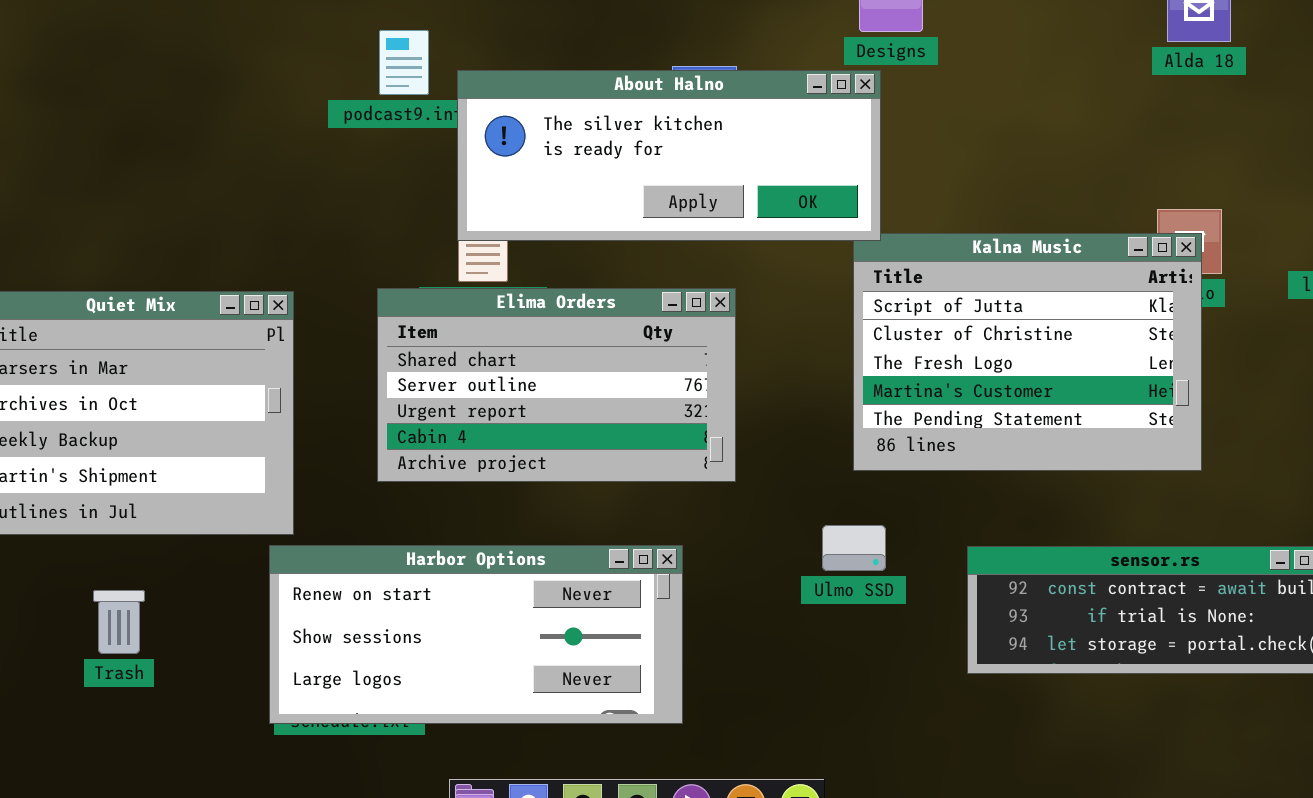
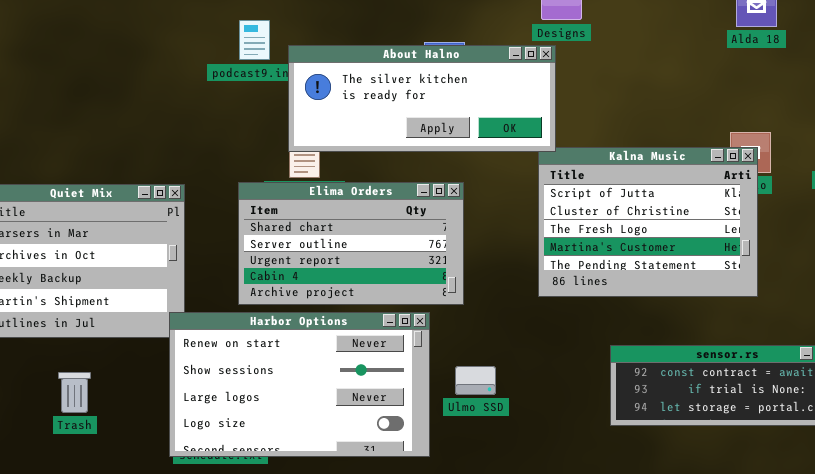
Ulmo SSD: [822,525,886,571] -> [455,366,496,395], moved
Harbor Options: [269,545,683,724] -> [169,312,430,457], resized

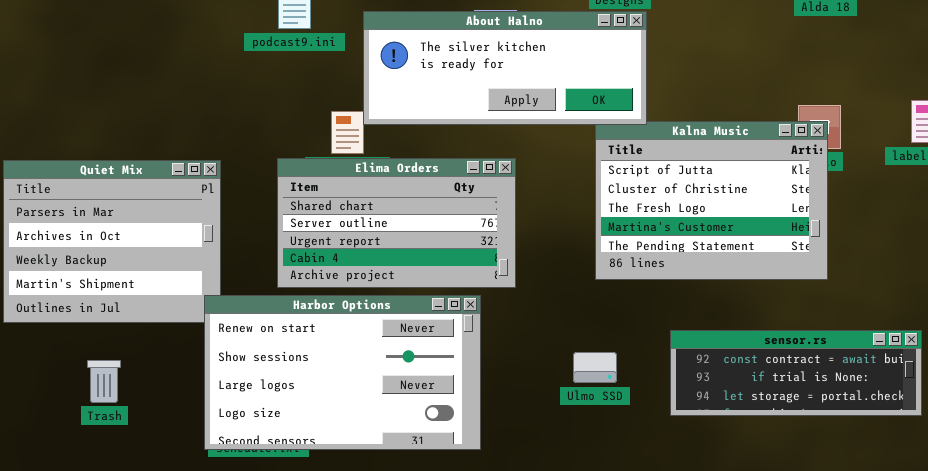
About Halno: [288,45,556,152] -> [363,11,647,125], moved
Ulmo SSD: [455,366,496,395] -> [573,352,617,383], moved

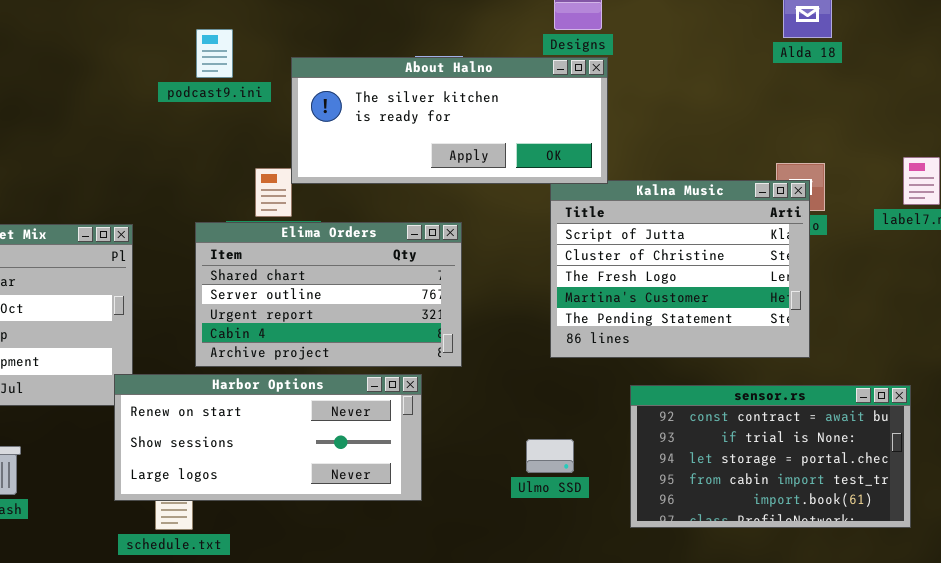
Harbor Options: [204,295,481,450] -> [114,374,422,501], resized
sensor.rs: [670,330,922,416] -> [630,385,911,528], moved, resized

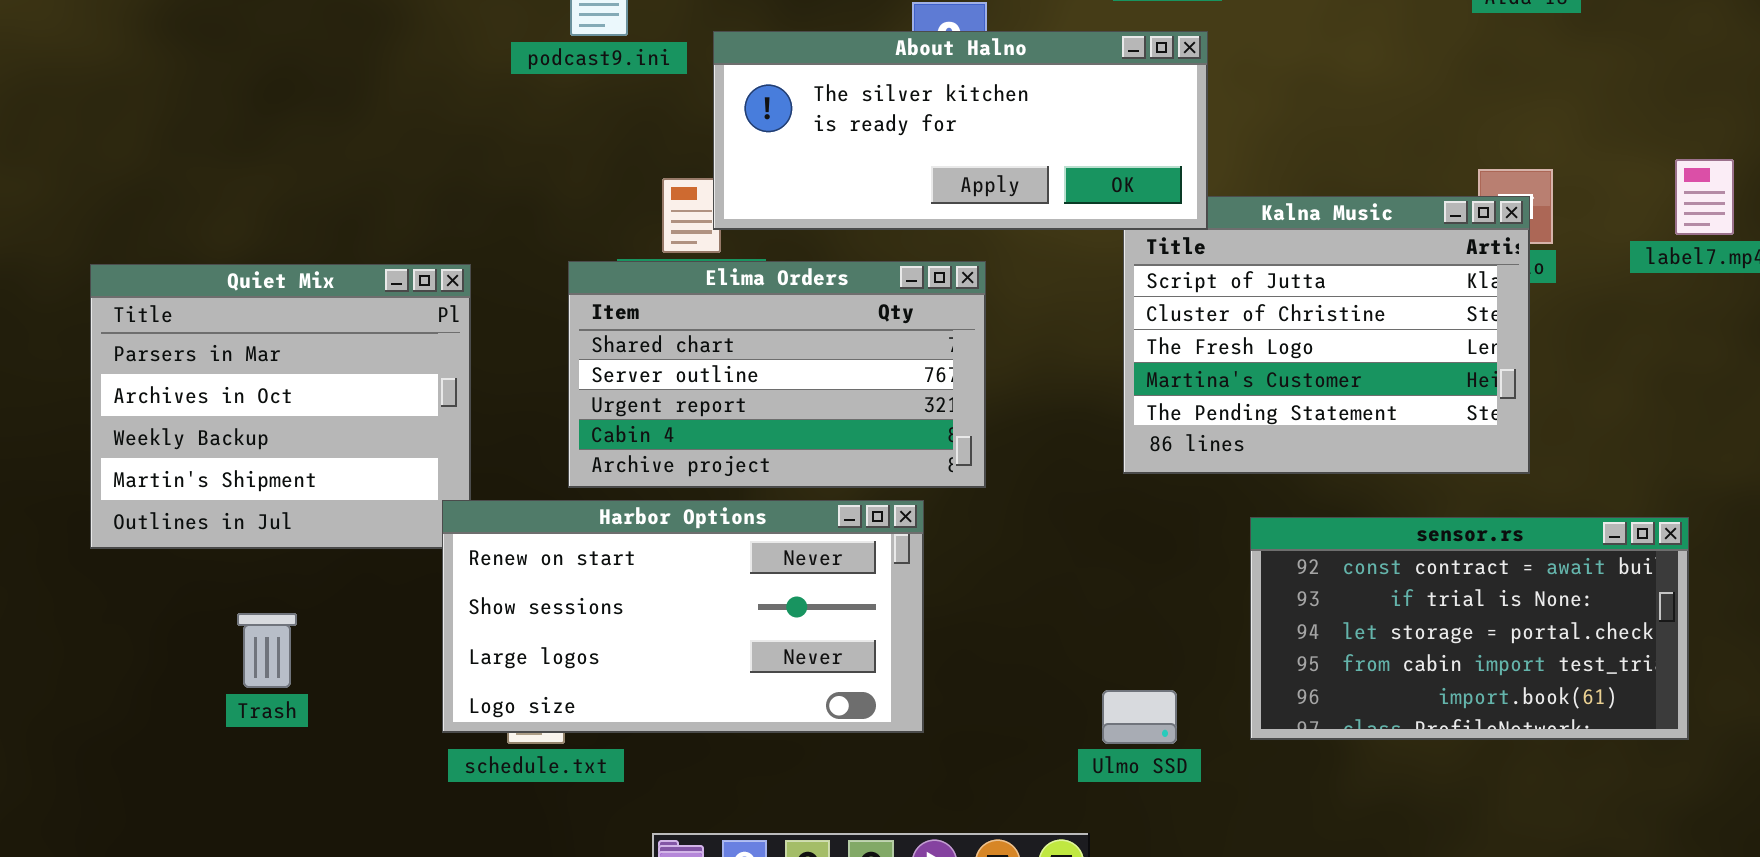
About Halno: [291,57,608,184] -> [713,31,1208,230], moved
Harbor Options: [114,374,422,501] -> [442,500,924,733], resized
Ulmo SSD: [526,439,574,473] -> [1102,690,1177,744], moved

